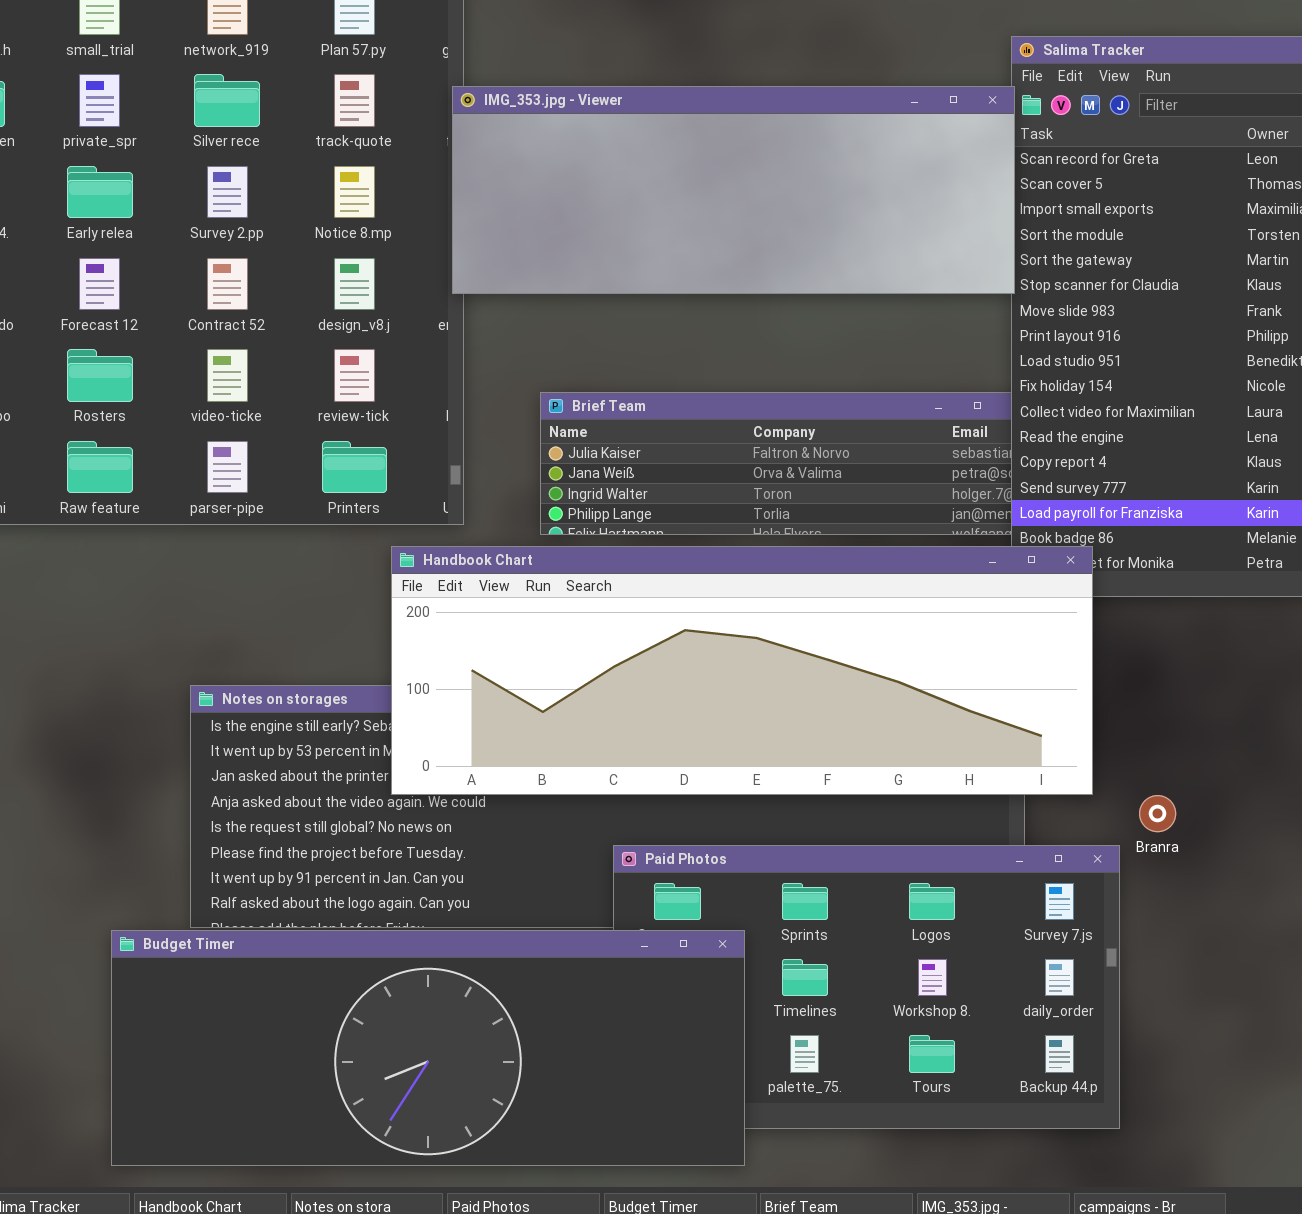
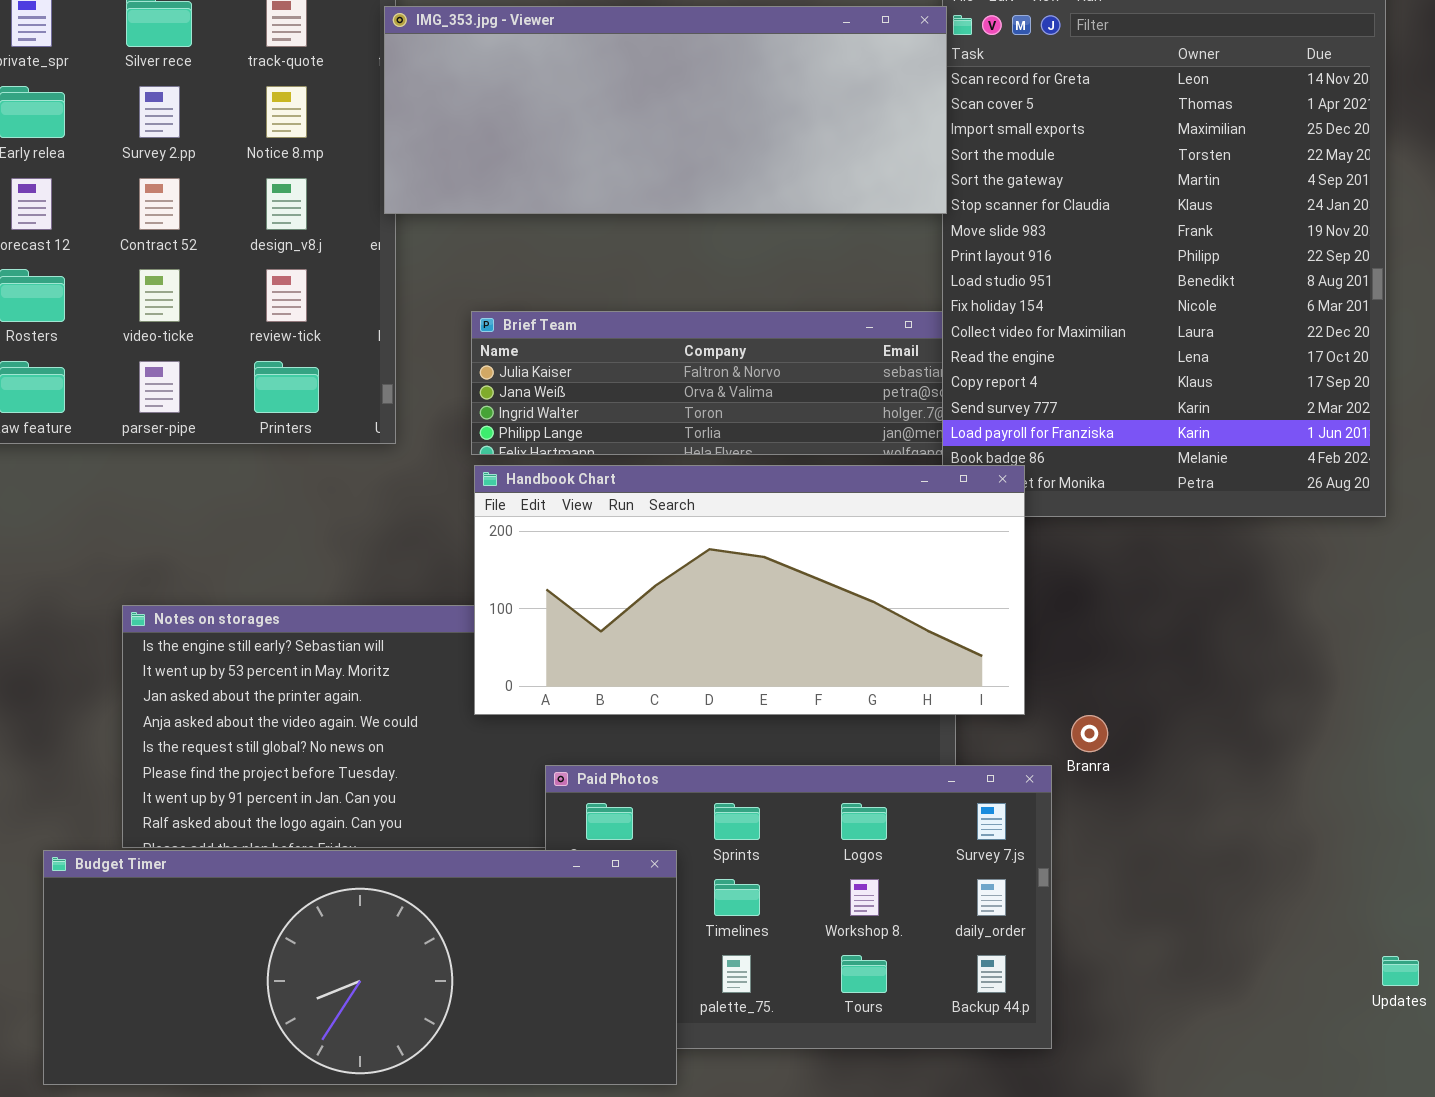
Handbook Chart: [391,546,1093,795] -> [474,465,1025,715], resized

